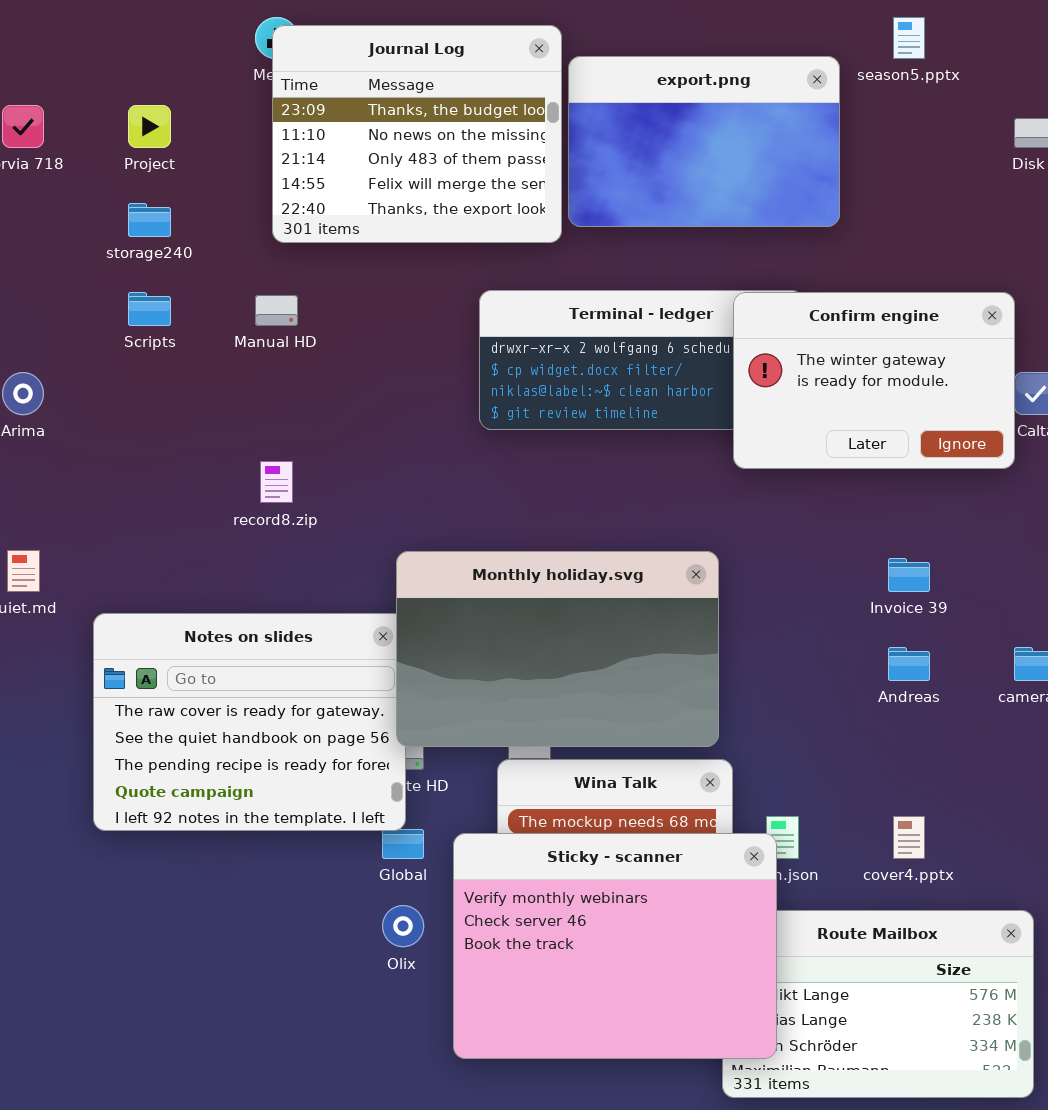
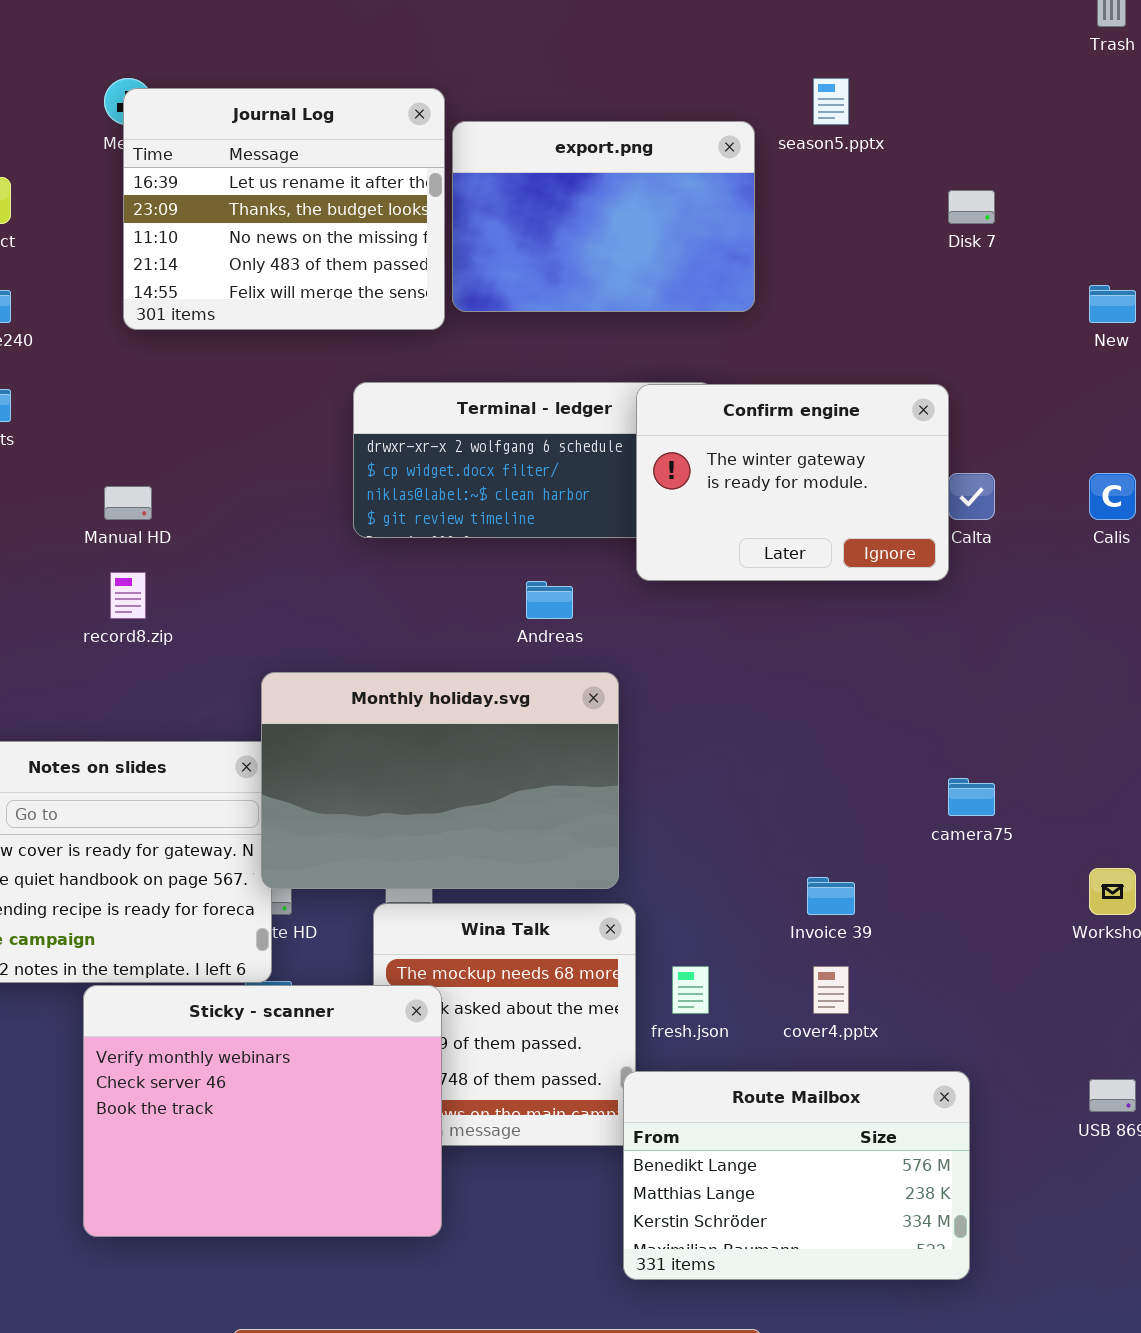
Journal Log: [272,25,562,243] -> [123,88,445,330], scrolled up 1 row
Manual HD: [255,295,298,326] -> [104,486,152,520], moved
Invoice 39: [888,558,930,592] -> [807,877,855,915], moved
Andreas: [888,647,930,681] -> [526,581,573,619], moved
Sticky - scanner: [453,833,777,1059] -> [83,985,442,1237], moved

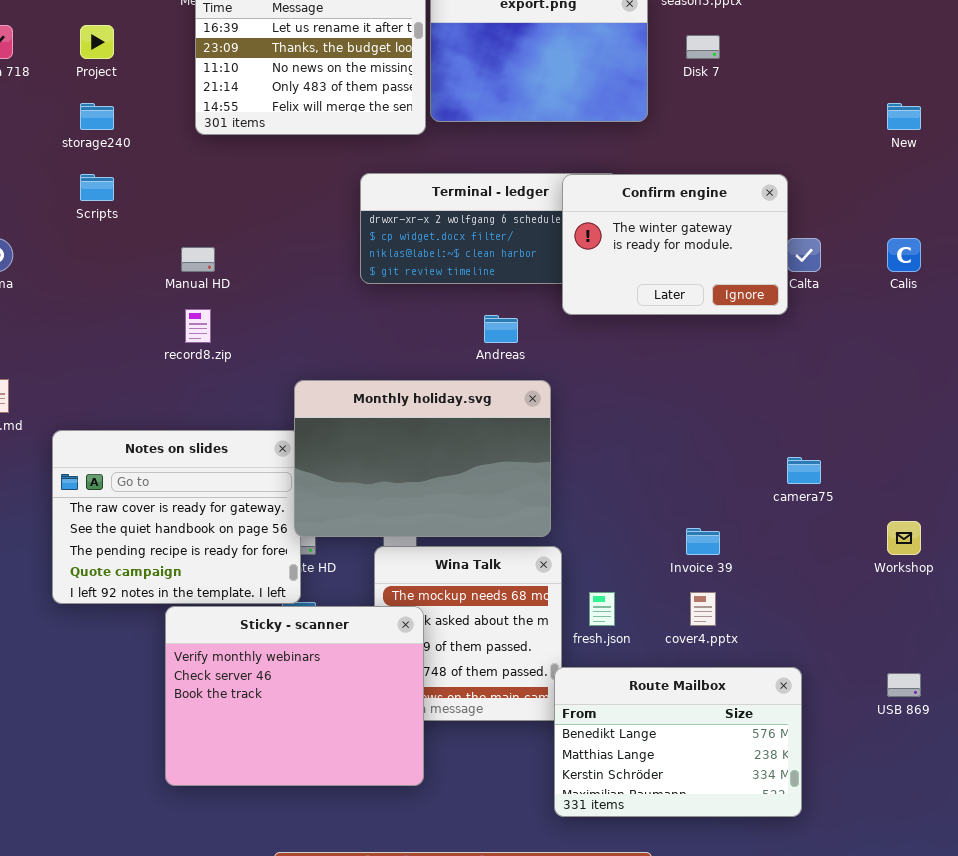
Disk 7: [948,190,995,224] -> [686,35,720,59], moved

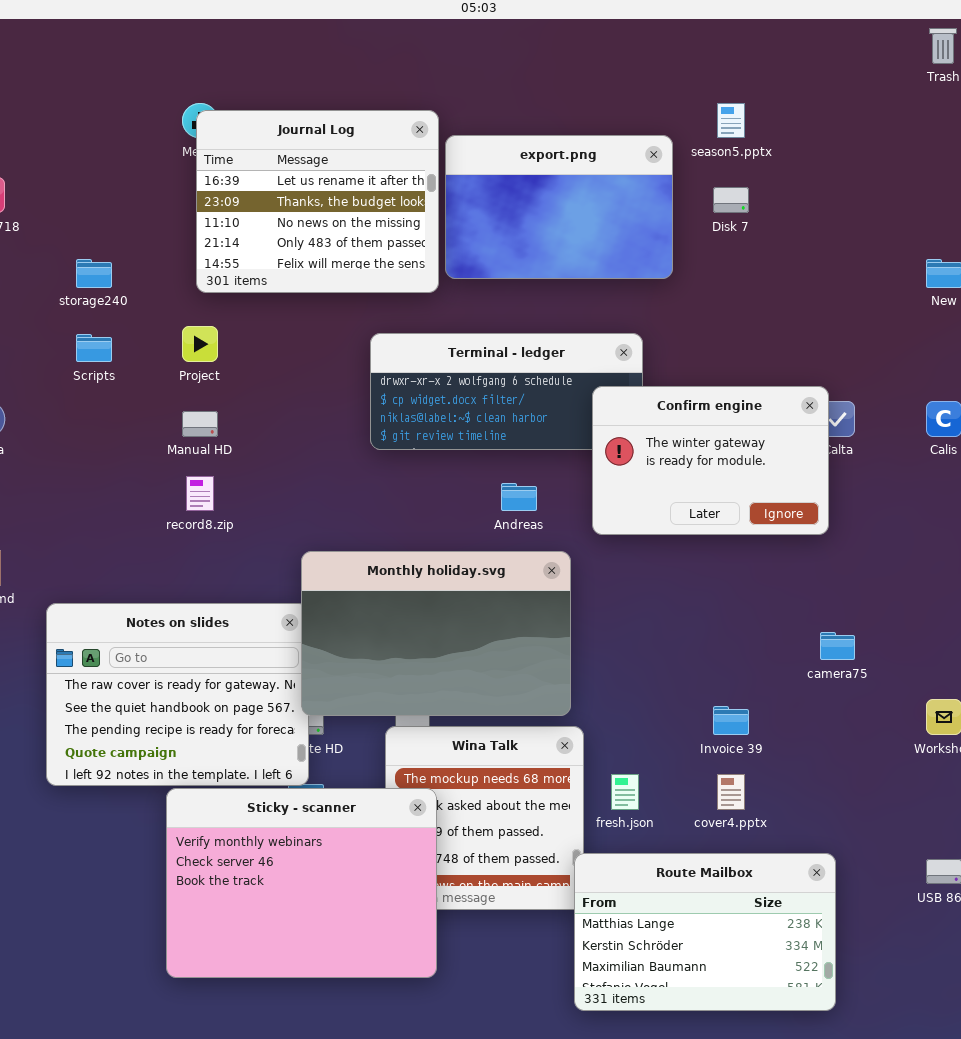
Project: [80,25,114,59] -> [182,326,218,362], moved
Confirm engine: [562,174,788,315] -> [592,386,829,535], moved
Route Mailbox: [554,667,802,817] -> [574,853,836,1011], scrolled down 1 row

